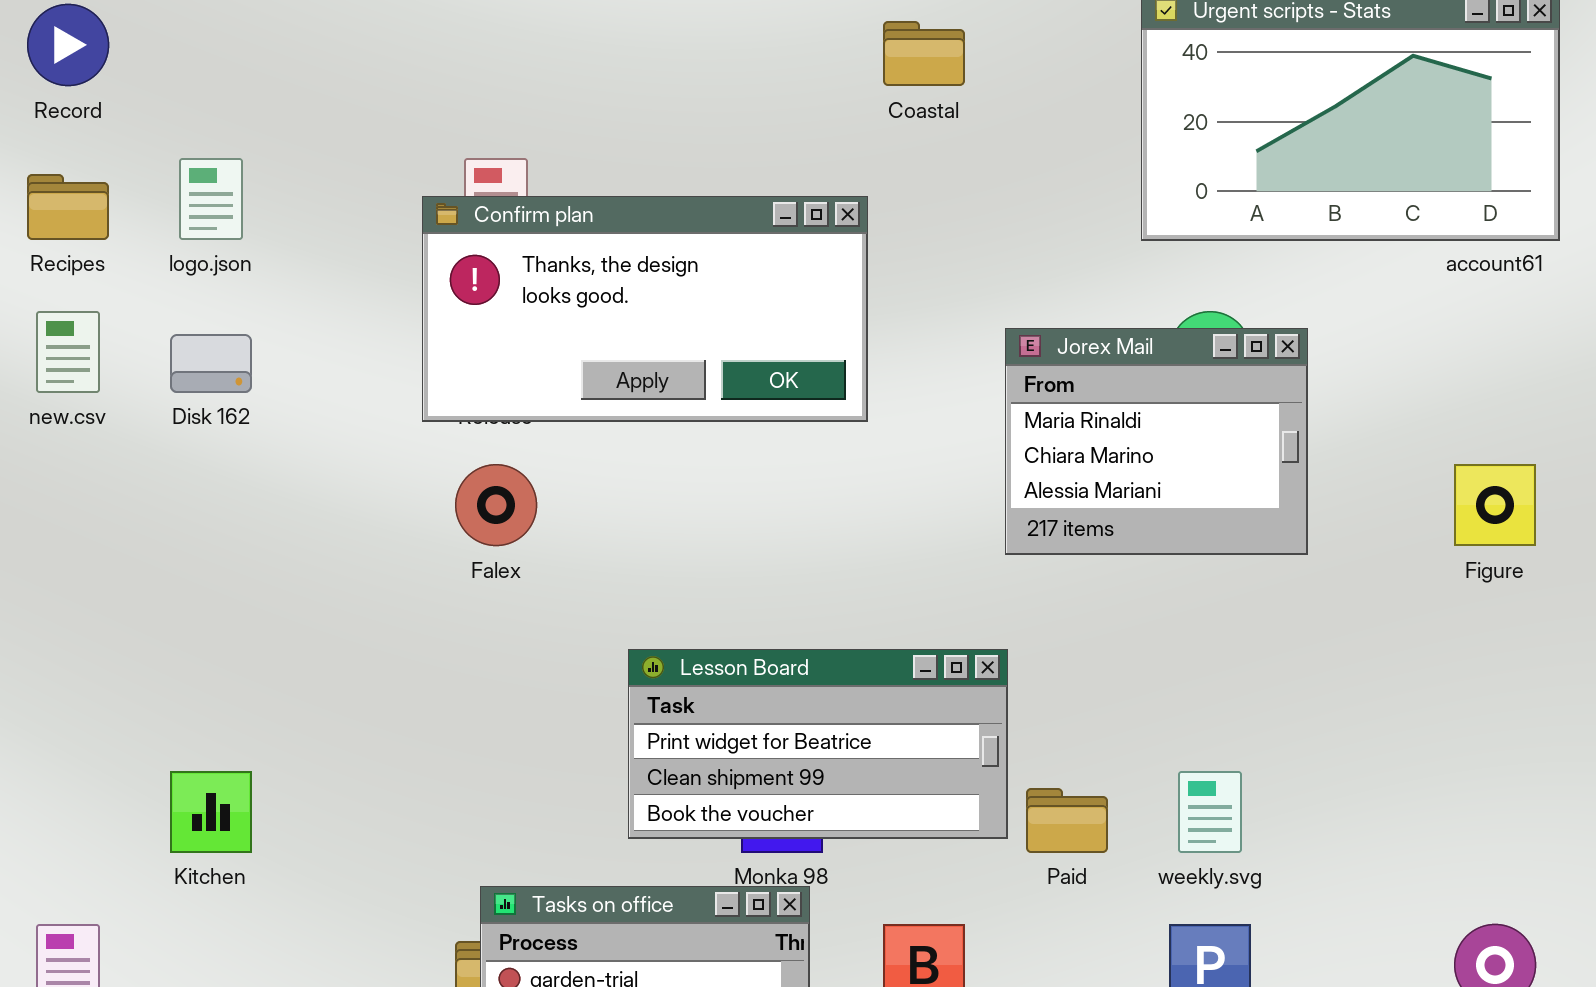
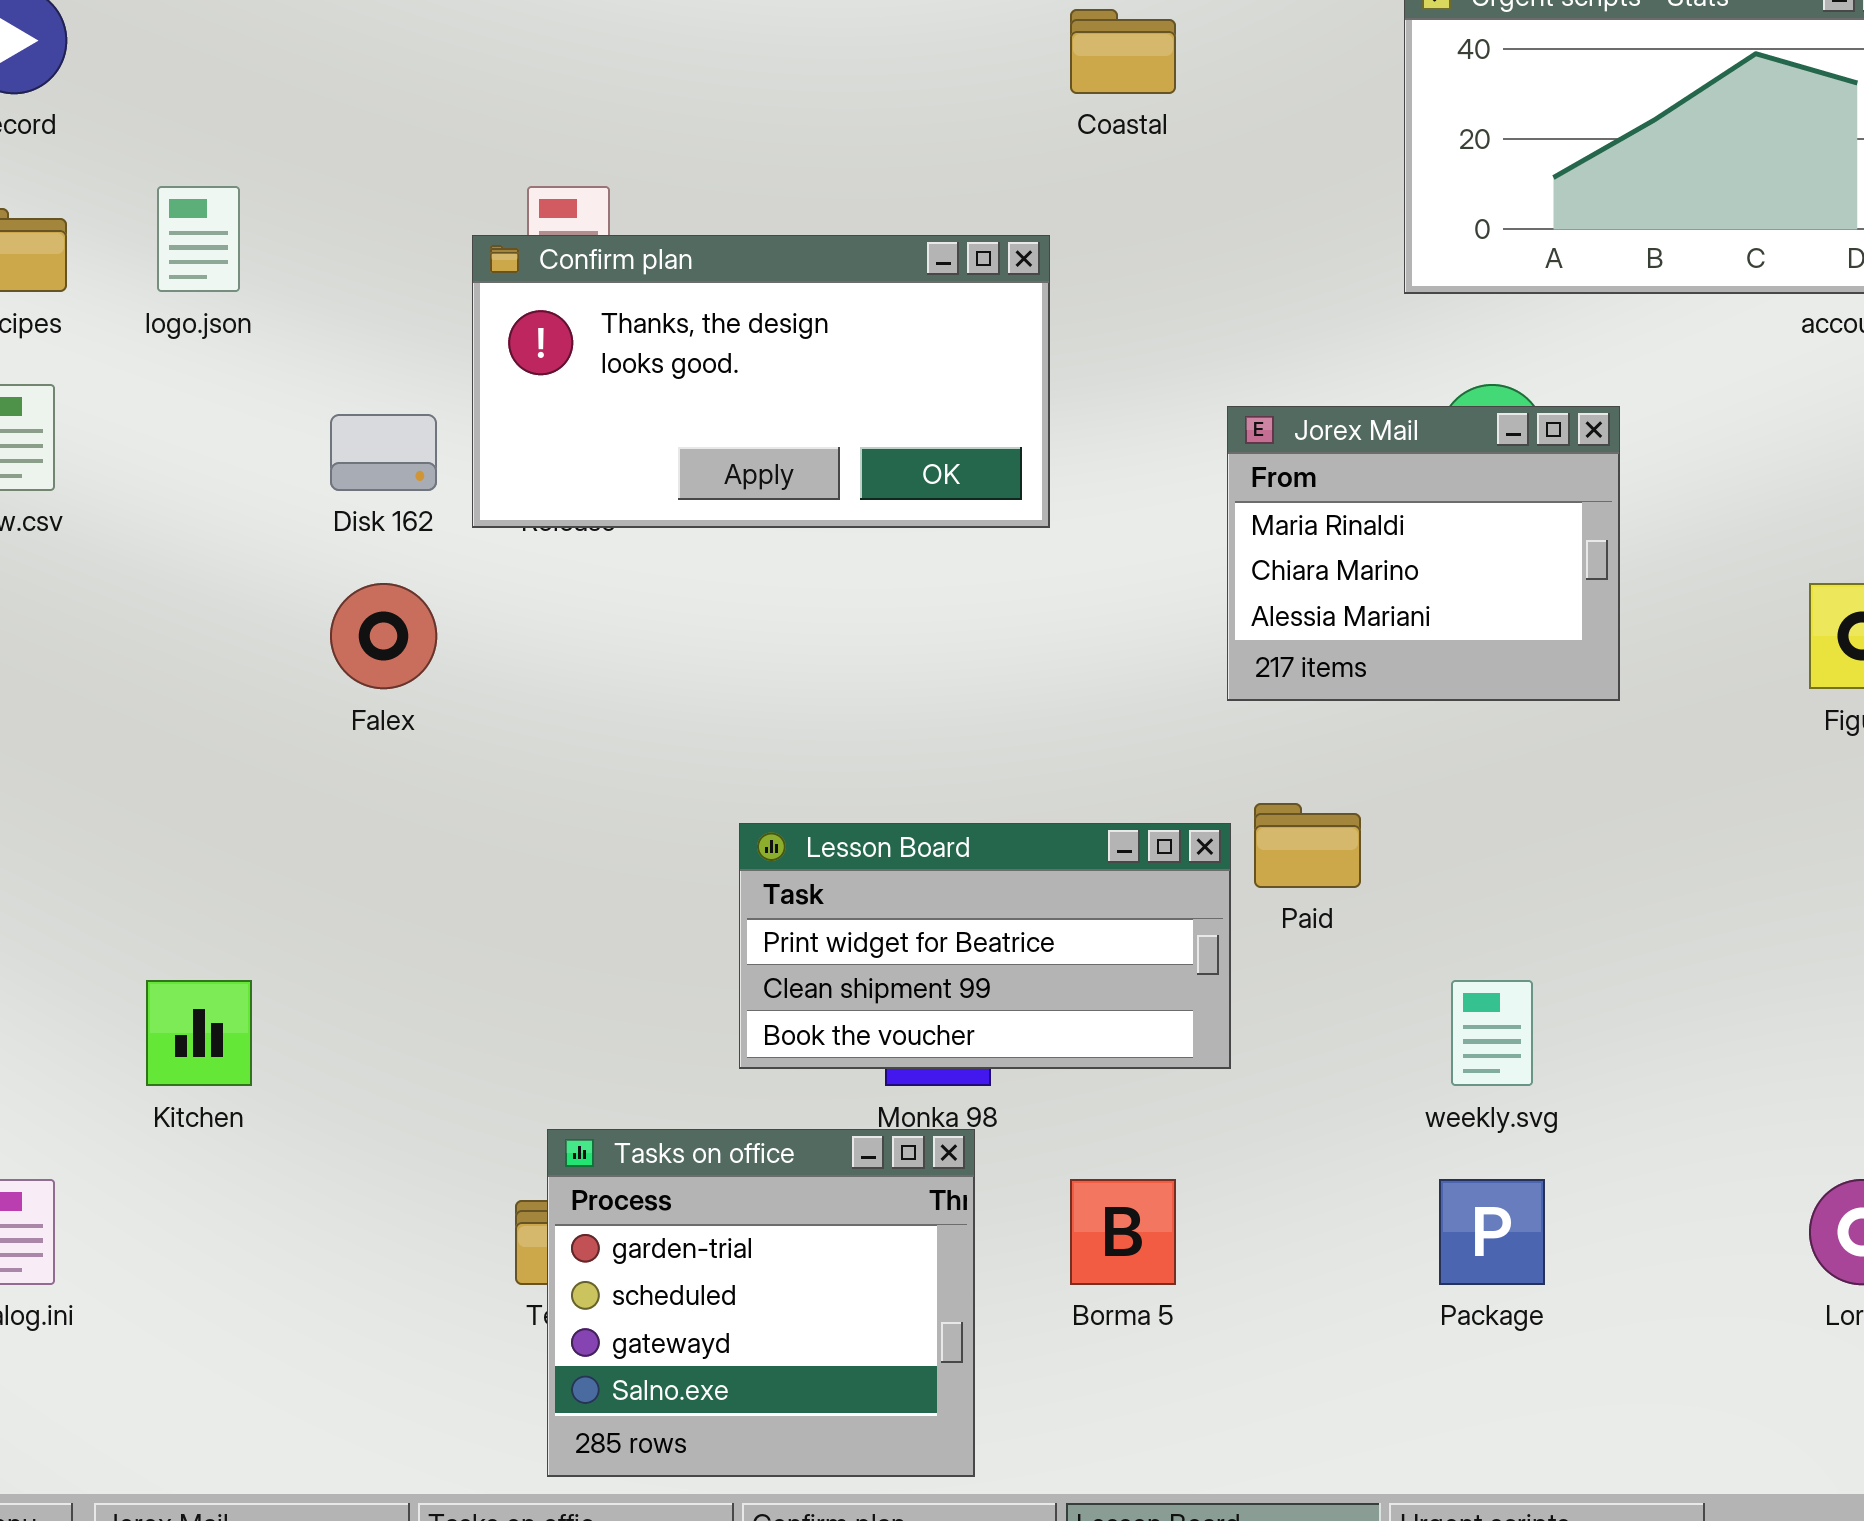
Disk 162: [170,334,252,393] -> [330,414,437,491], moved
Falex: [455,464,537,546] -> [330,583,437,689], moved
Paid: [1026,788,1108,853] -> [1254,803,1361,888], moved

